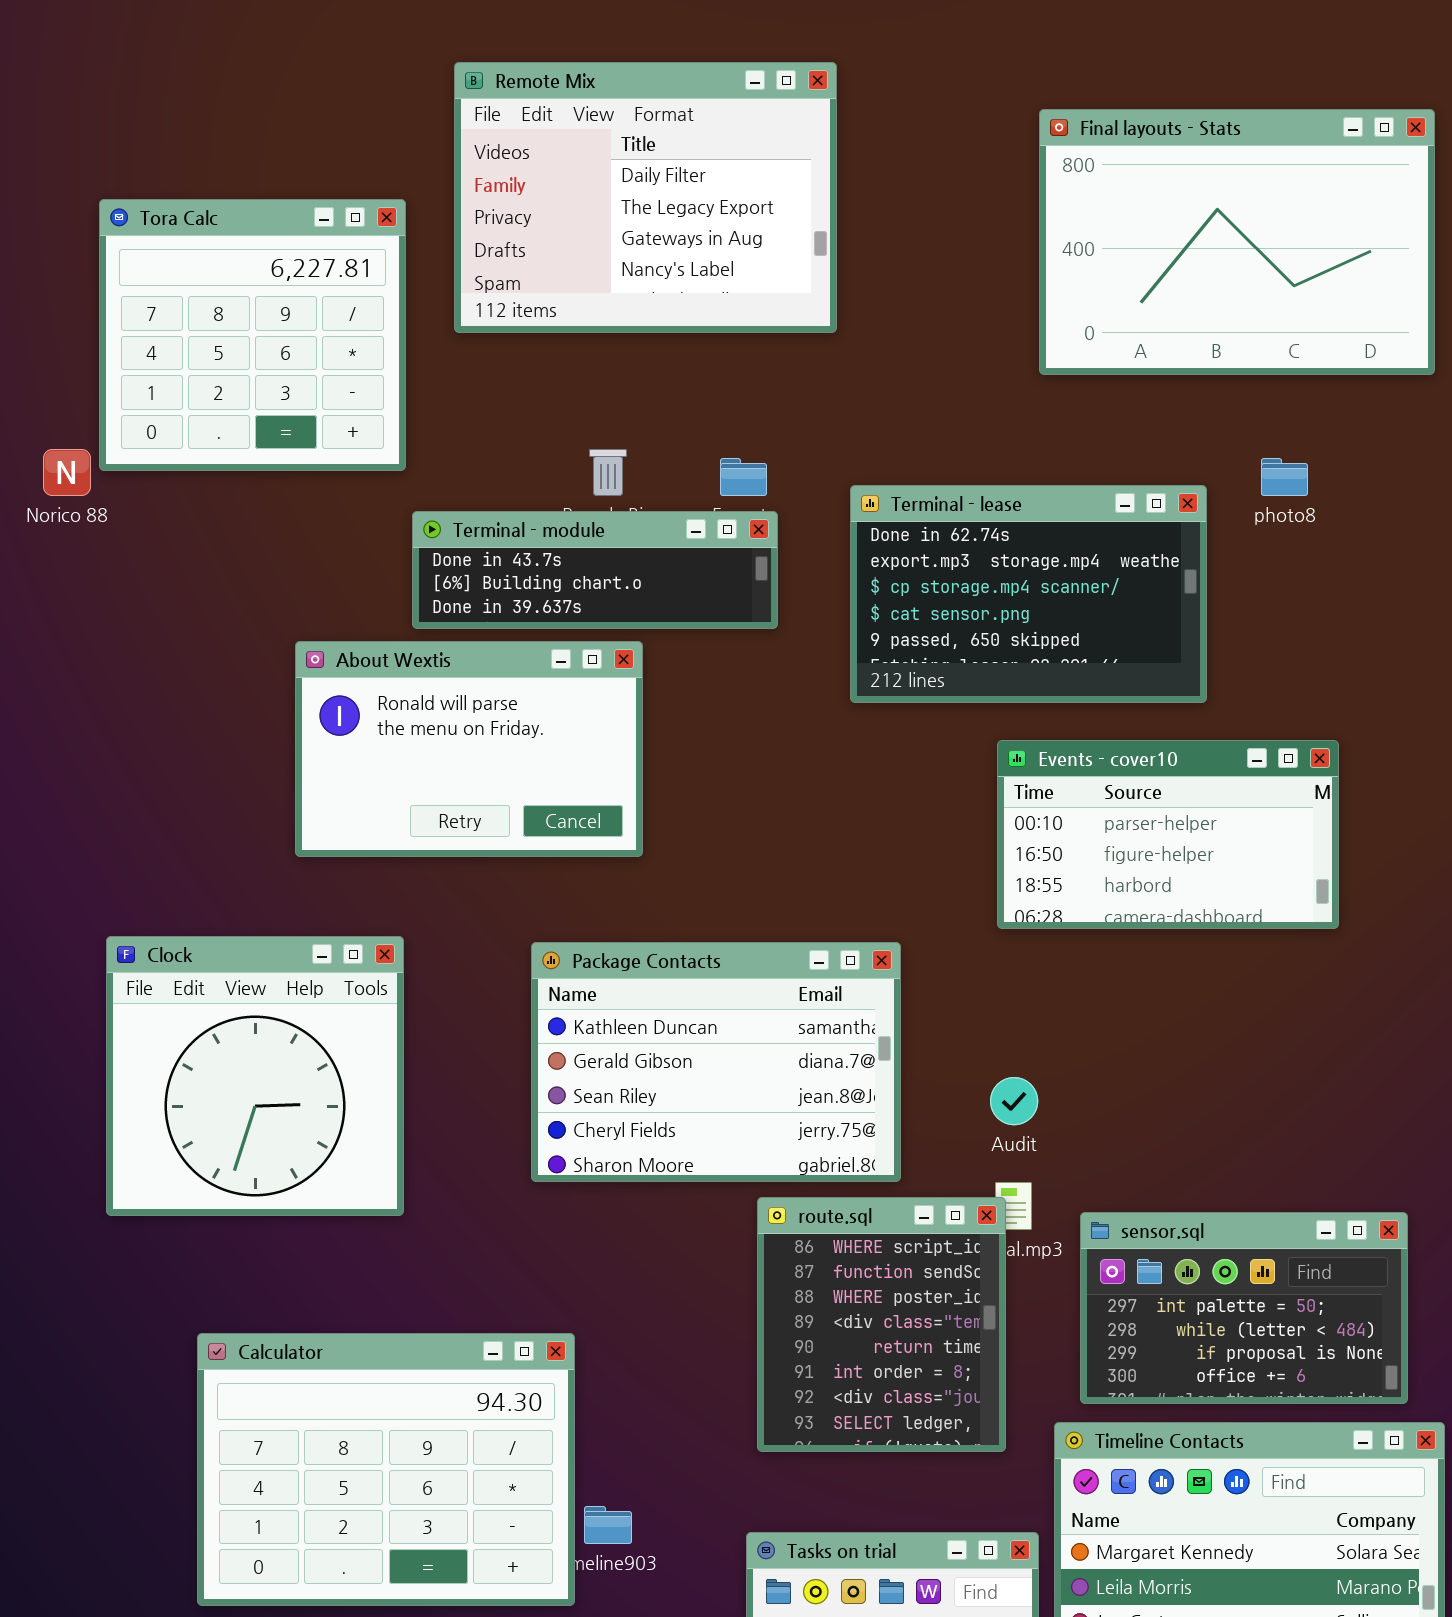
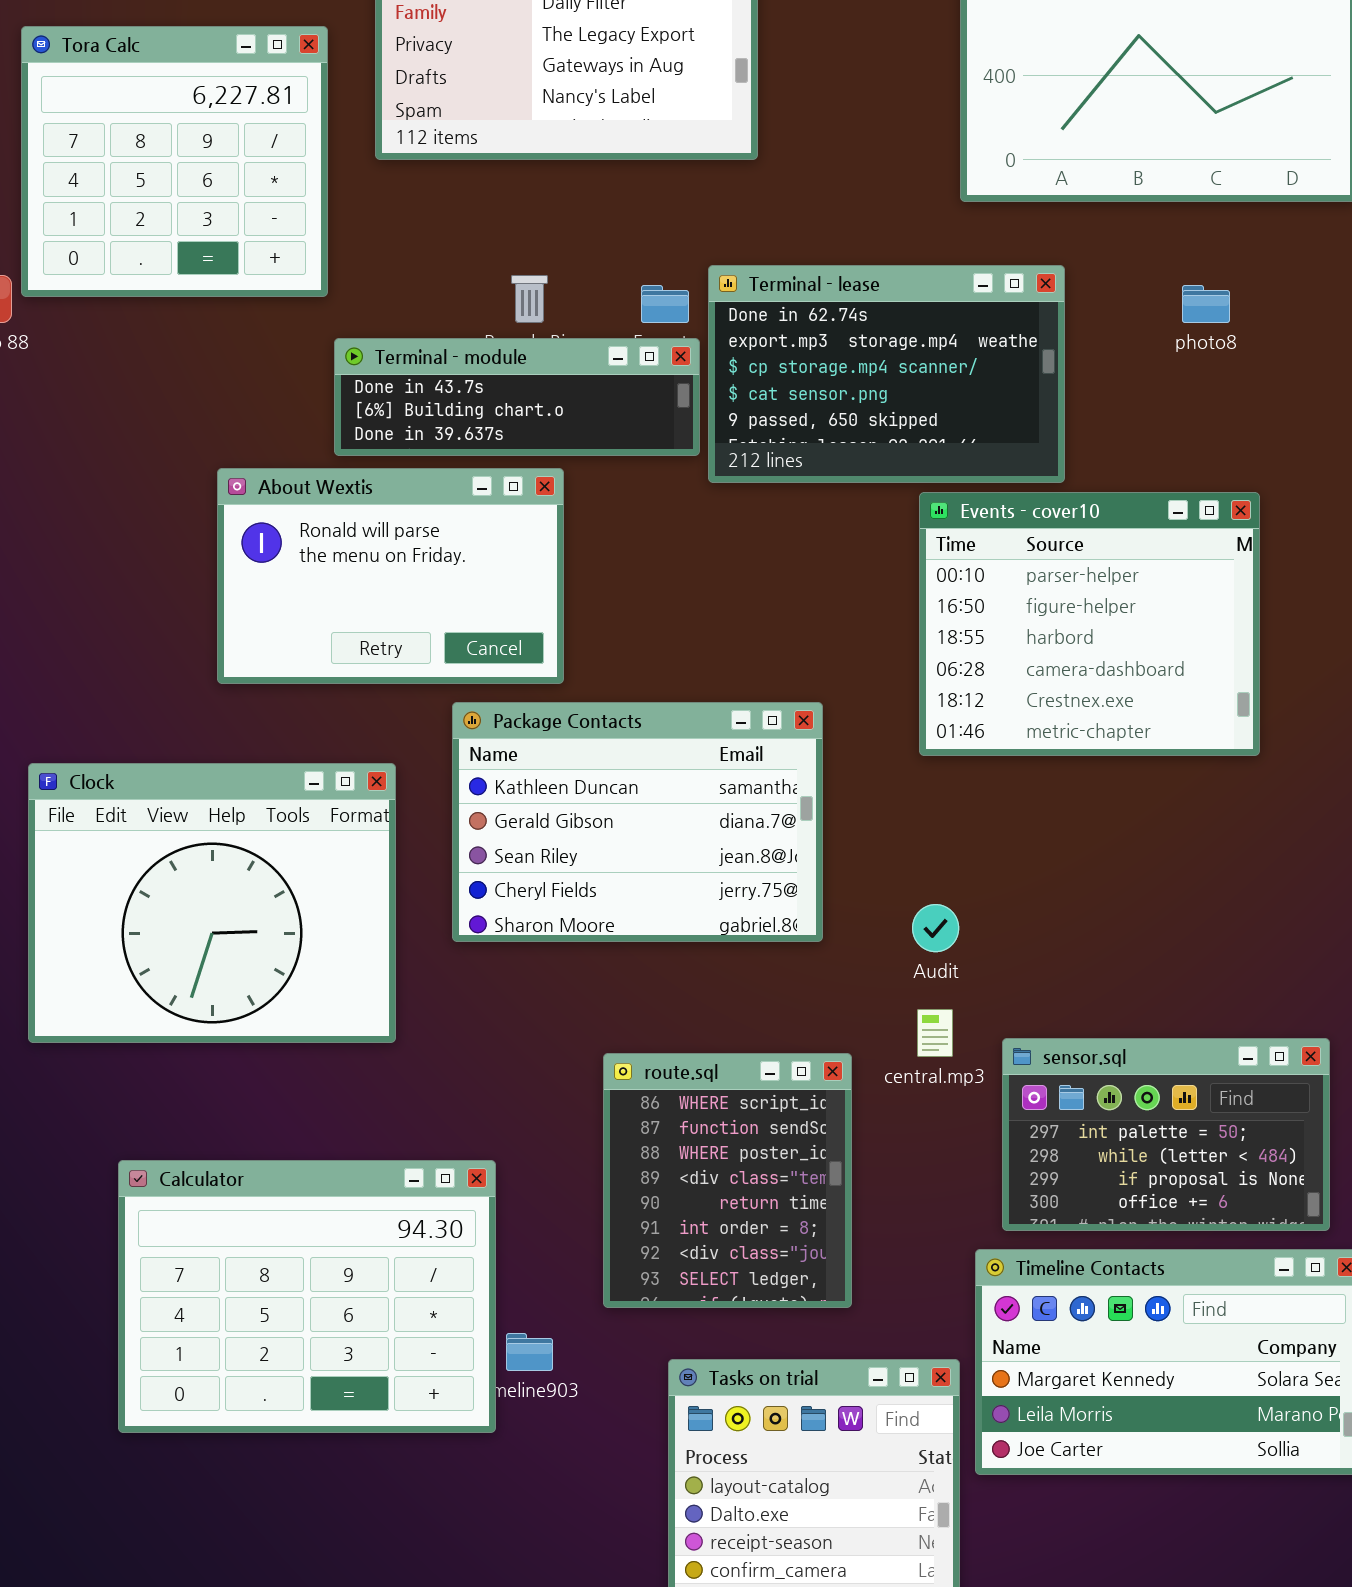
Terminal - lease: [850,485,1207,703] -> [708,265,1065,483], moved
Events - cover10: [997,740,1339,929] -> [919,492,1260,756], resized
Clock: [106,936,404,1216] -> [28,763,396,1043], resized
Package Contacts: [531,942,901,1182] -> [452,702,823,942], moved
route.sql: [757,1197,1006,1452] -> [603,1053,852,1308], moved

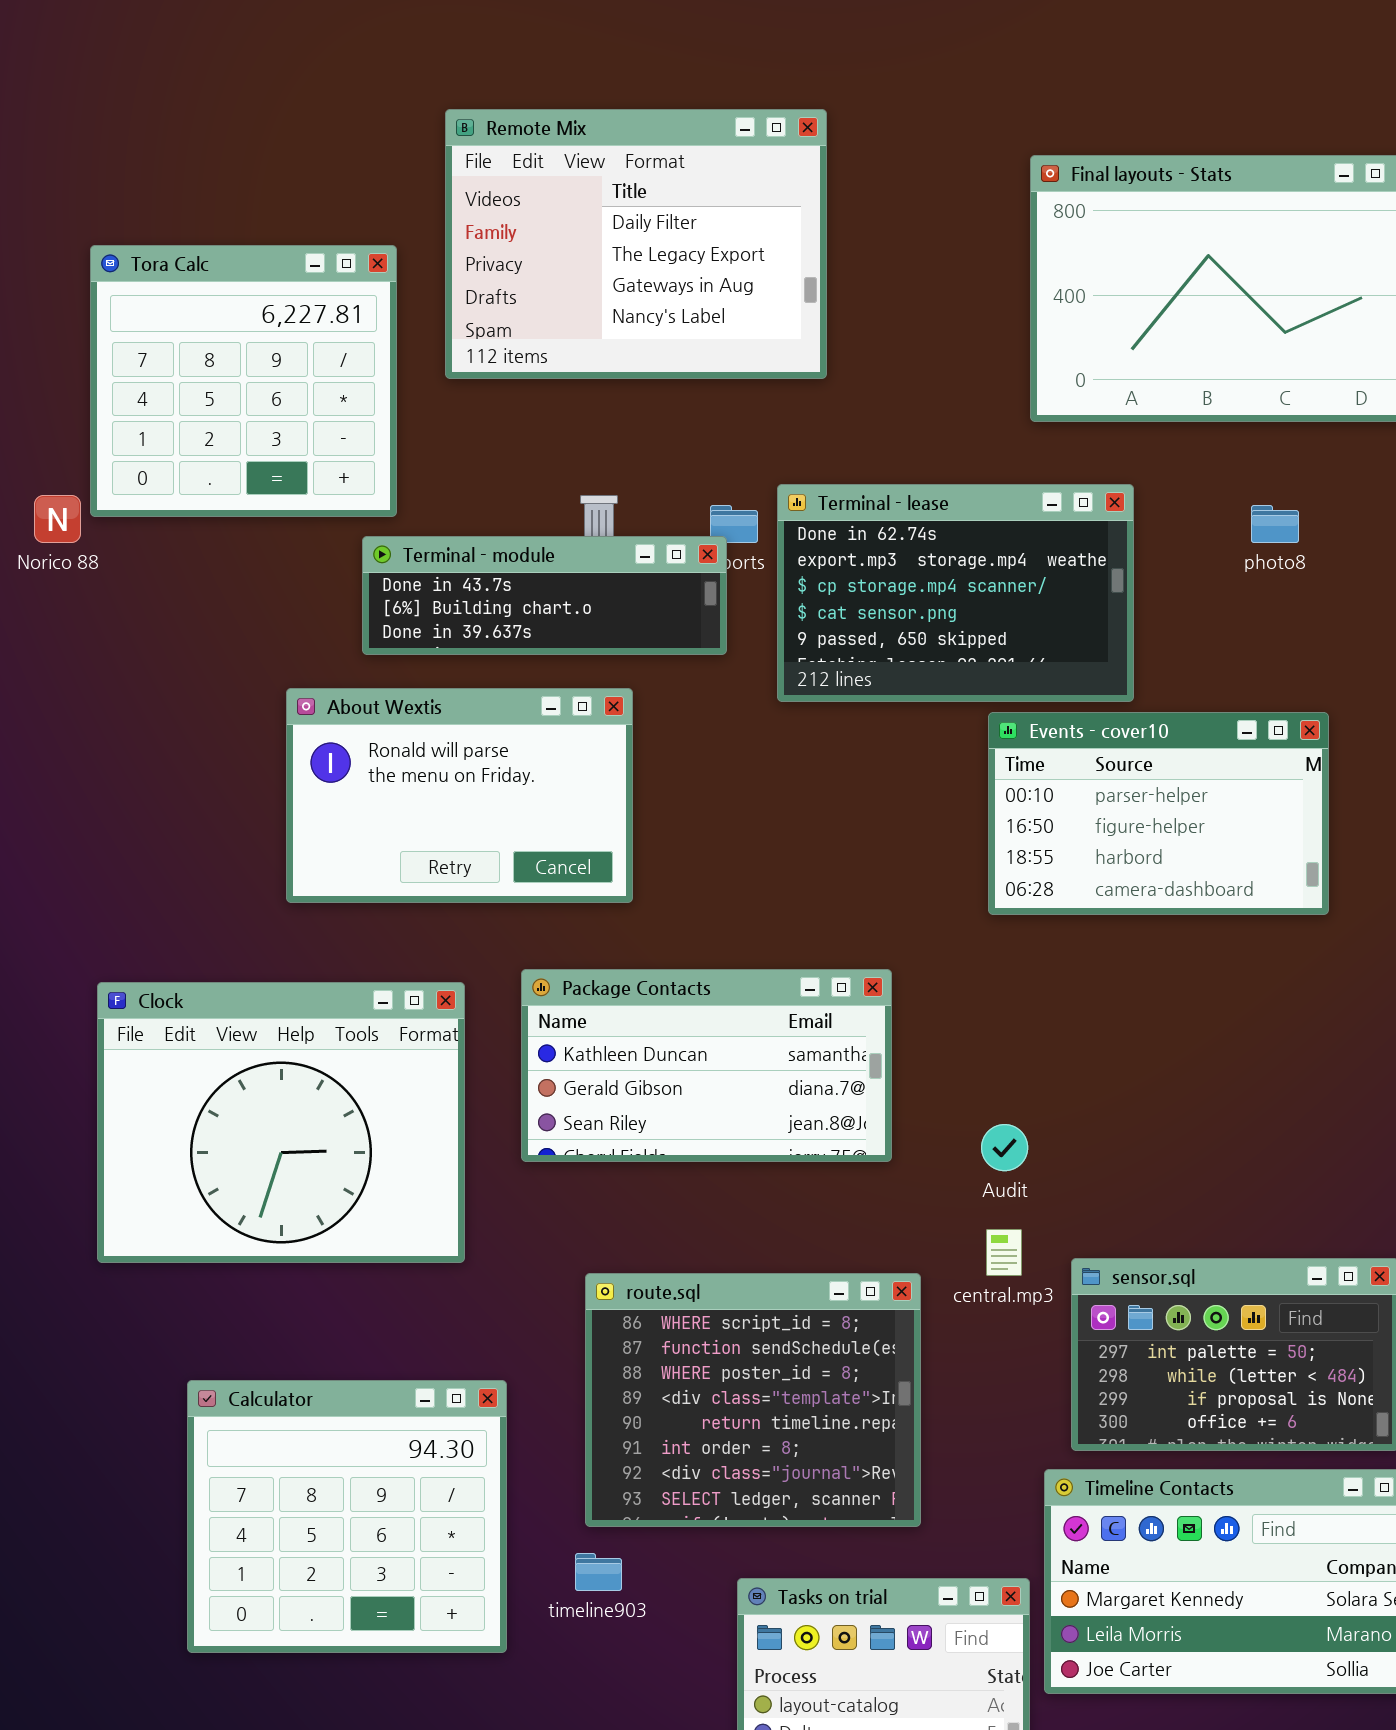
Terminal - module: [334,338,700,456] -> [362,536,727,655], moved
Events - cover10: [919,492,1260,756] -> [988,712,1329,915], resized
Package Contacts: [452,702,823,942] -> [521,969,892,1162], resized
route.sql: [603,1053,852,1308] -> [585,1273,921,1527], resized
Calculator: [118,1160,496,1433] -> [187,1380,507,1653], resized

